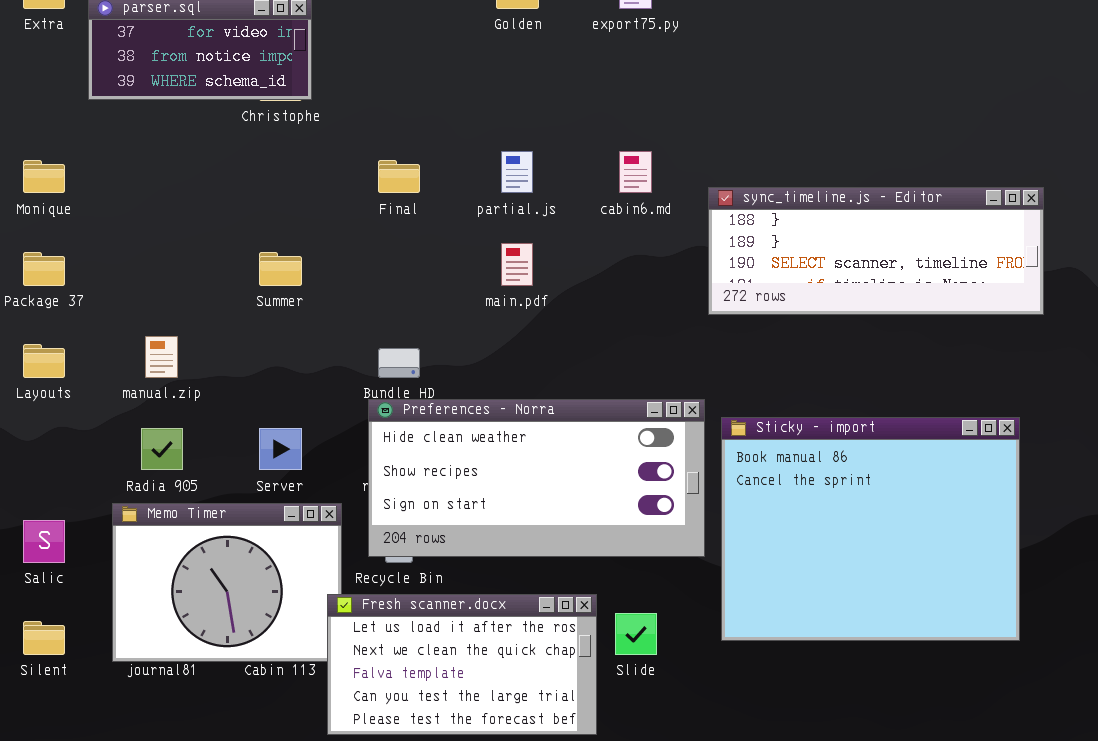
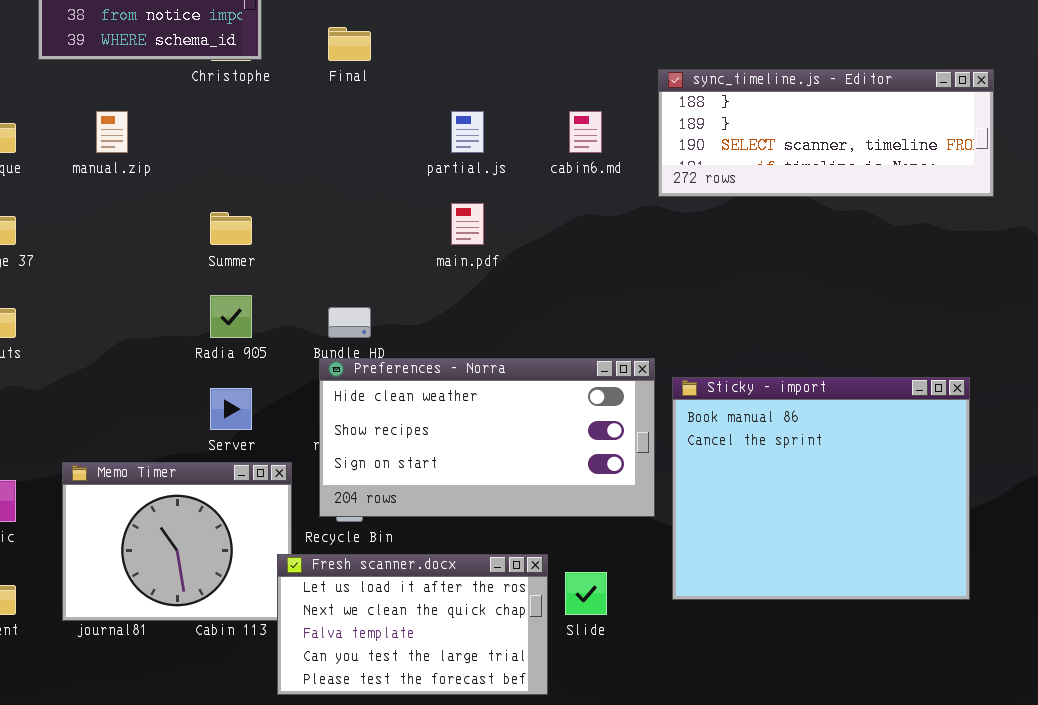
Final: [378,160,420,193] -> [328,27,371,61], moved
sync_timeline.js - Editor: [708,187,1044,315] -> [658,69,994,197], moved
manual.zip: [145,336,178,378] -> [96,111,128,153], moved
Radia 905: [141,428,183,470] -> [210,295,252,338], moved

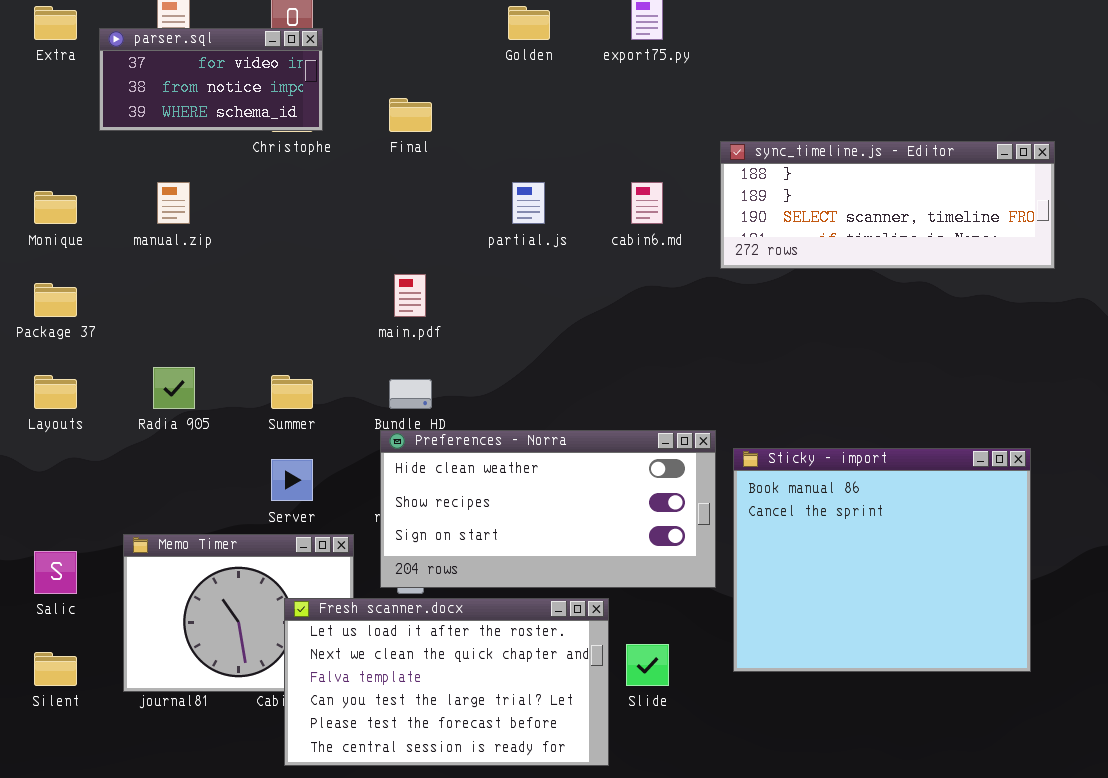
main.pdf: [451,203,484,245] -> [394,274,426,317], moved
Summer: [210,212,252,245] -> [271,375,313,409], moved
Radia 905: [210,295,252,338] -> [153,367,195,409], moved
Fresh scanner.docx: [277,554,548,695] -> [284,598,609,766], resized

